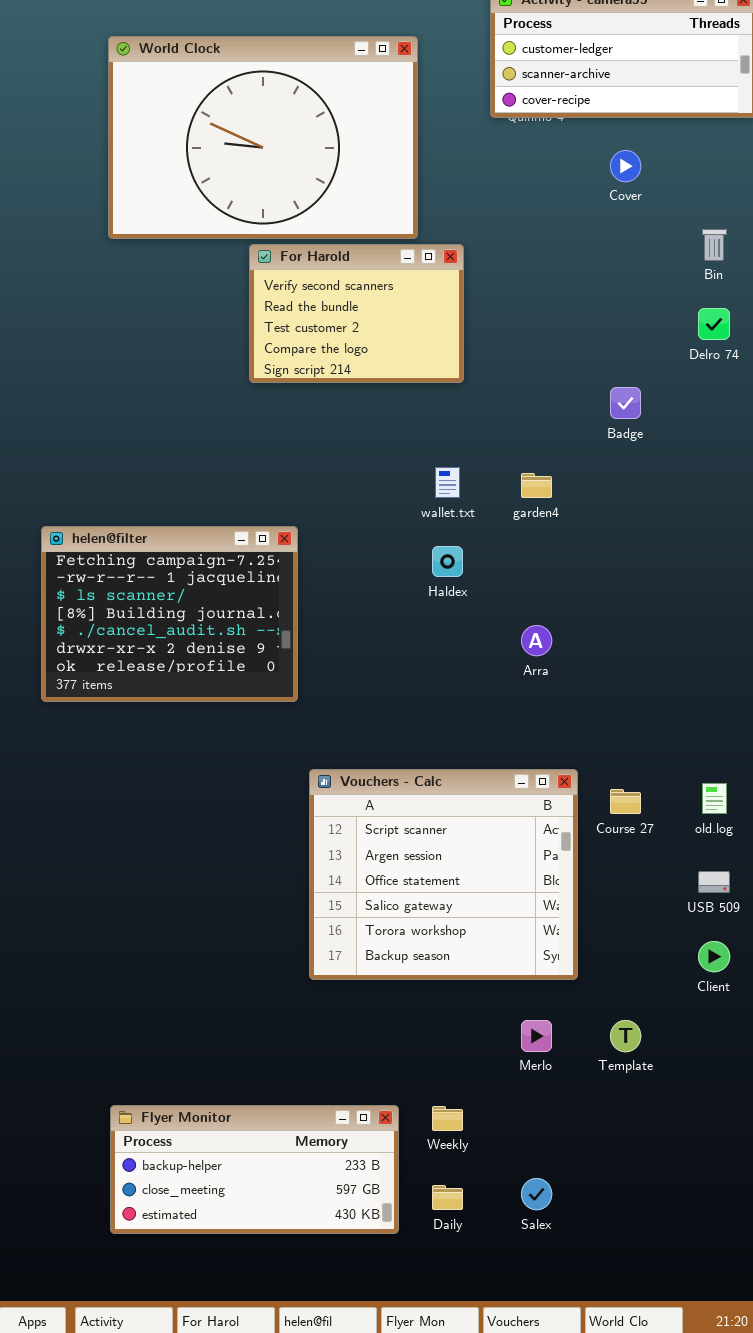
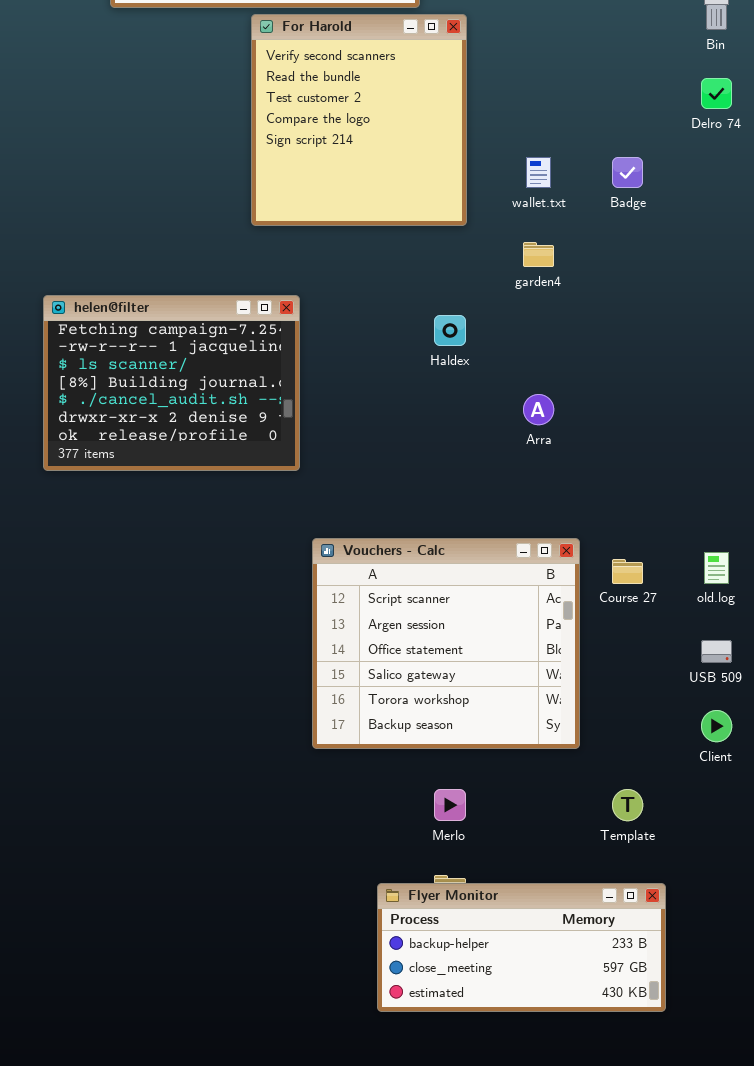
For Harold: [249,244,464,383] -> [251,14,467,226], resized
wallet.txt: [435,467,460,498] -> [526,157,551,188], moved
Merlo: [521,1020,552,1052] -> [434,789,466,821], moved
Flyer Monitor: [110,1105,399,1234] -> [377,883,666,1012], moved

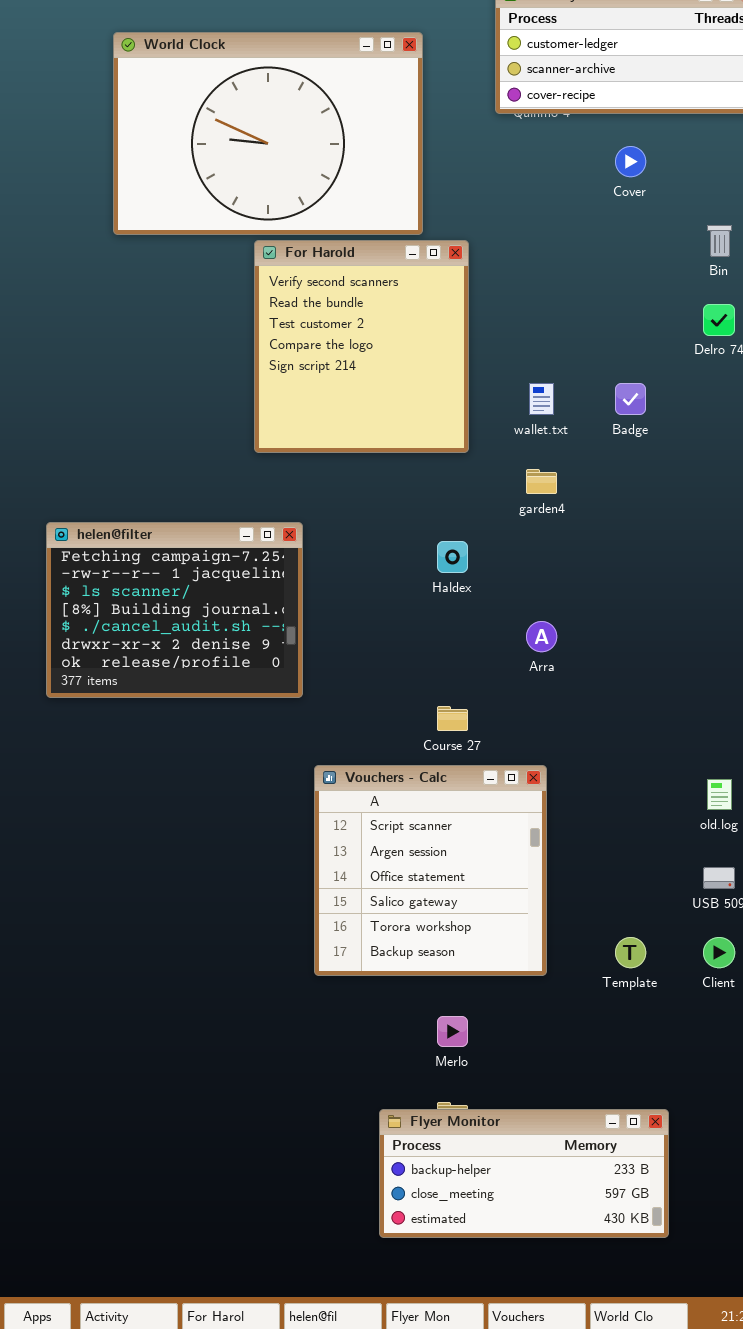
Vouchers - Calc: [312,538,580,749] -> [314,765,547,976], resized
Course 27: [612,559,643,584] -> [437,706,468,731], moved
Template: [612,789,643,821] -> [615,937,646,968], moved

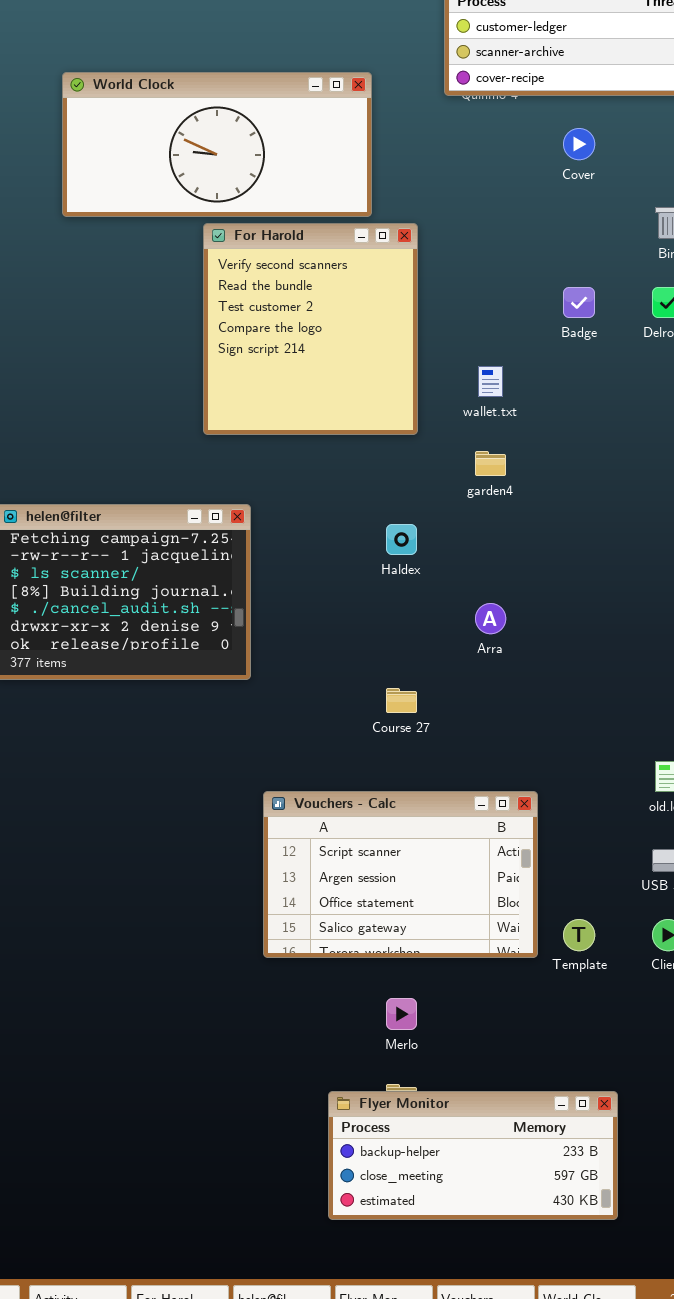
World Clock: [113,32,423,235] -> [62,72,372,217], resized
Badge: [615,383,646,415] -> [563,287,595,318], moved
Vouchers - Calc: [314,765,547,976] -> [263,791,538,958], resized

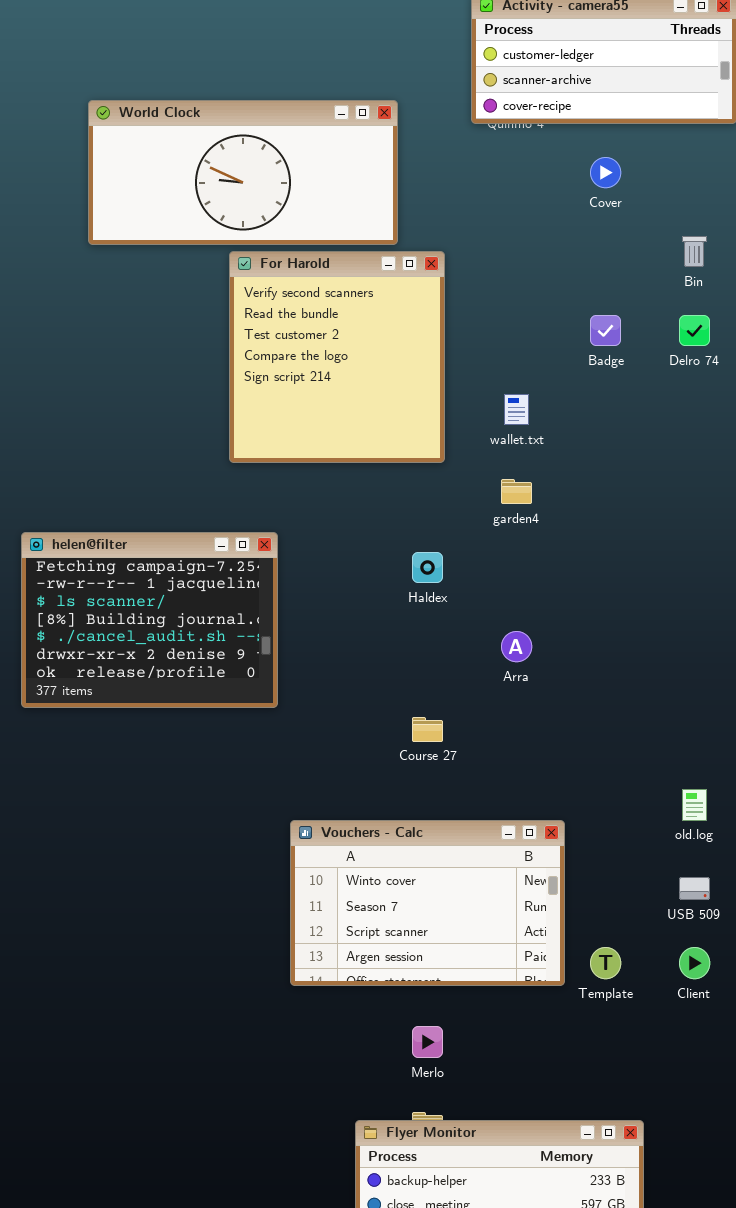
Vouchers - Calc: [263,791,538,958] -> [290,820,565,986], scrolled up 2 rows

